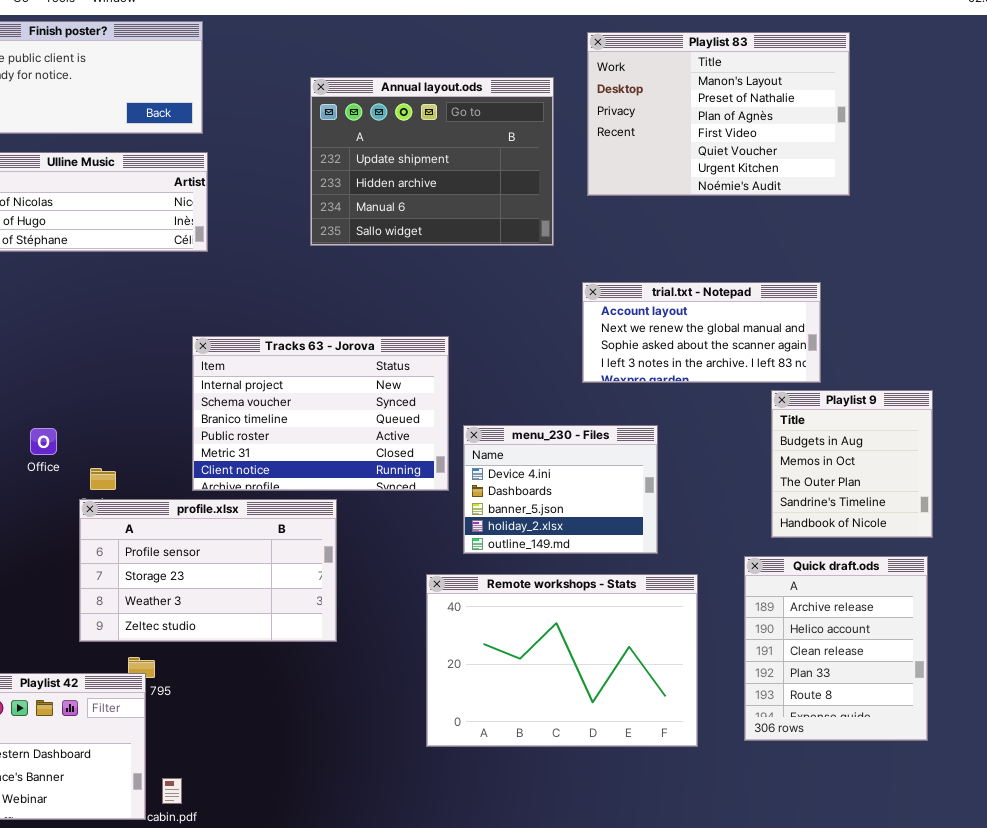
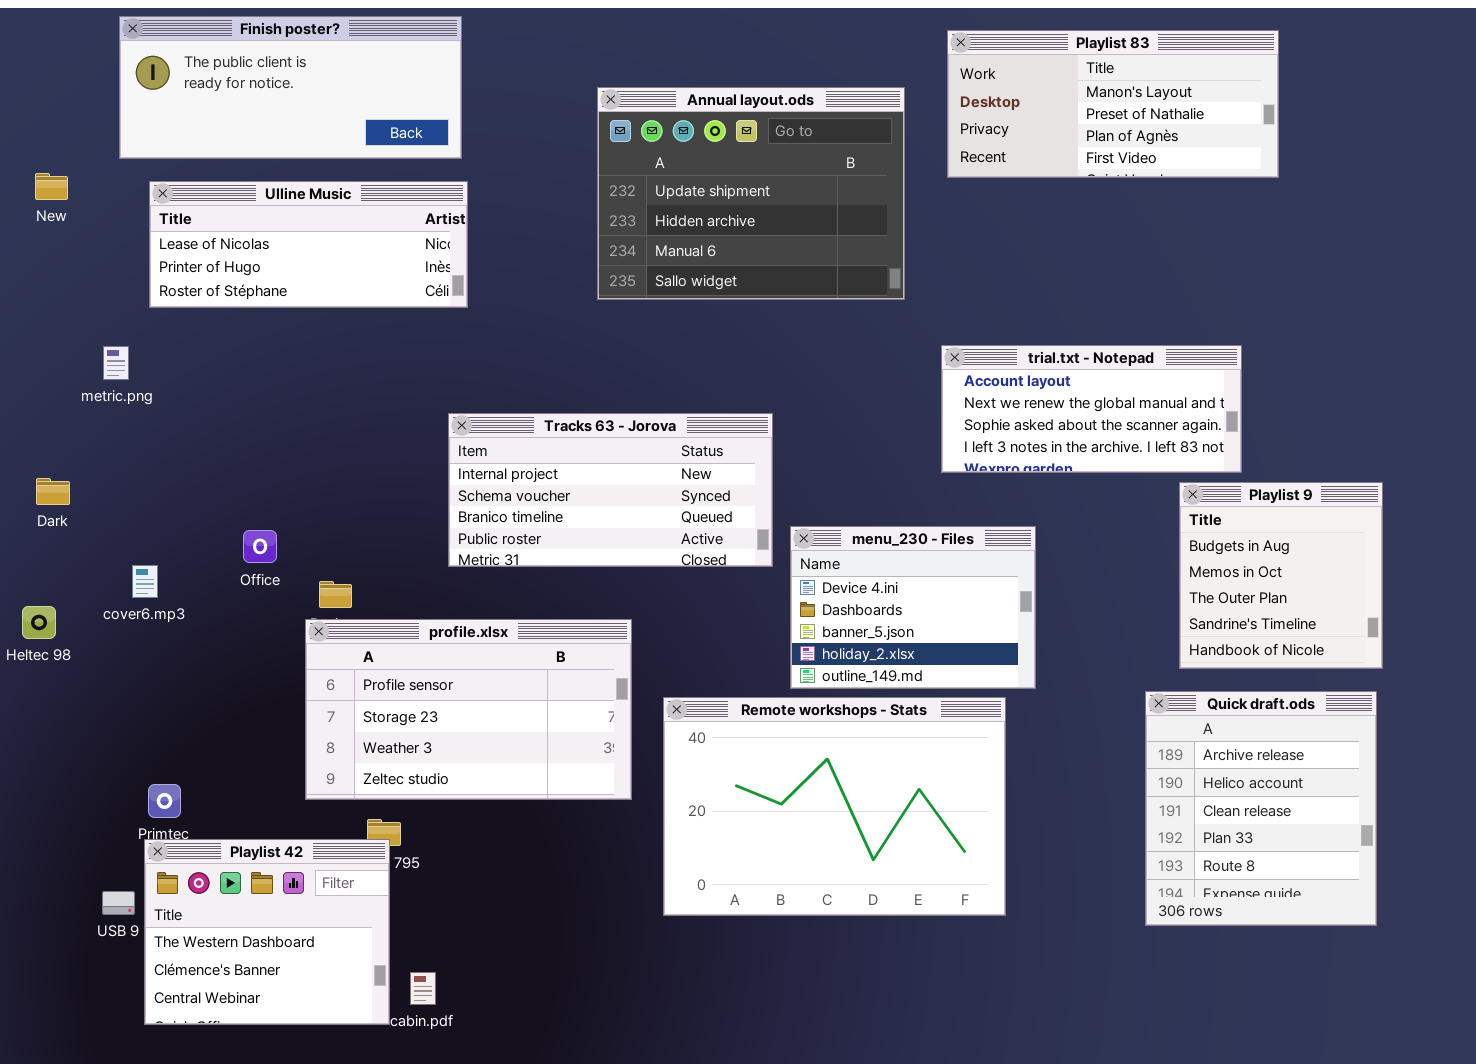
Playlist 83: [587,32,850,196] -> [947,30,1279,178], resized
Tracks 63 - Jorova: [192,336,449,491] -> [448,413,773,567], resized
Remote workshops - Stats: [426,574,698,747] -> [663,697,1006,916], moved

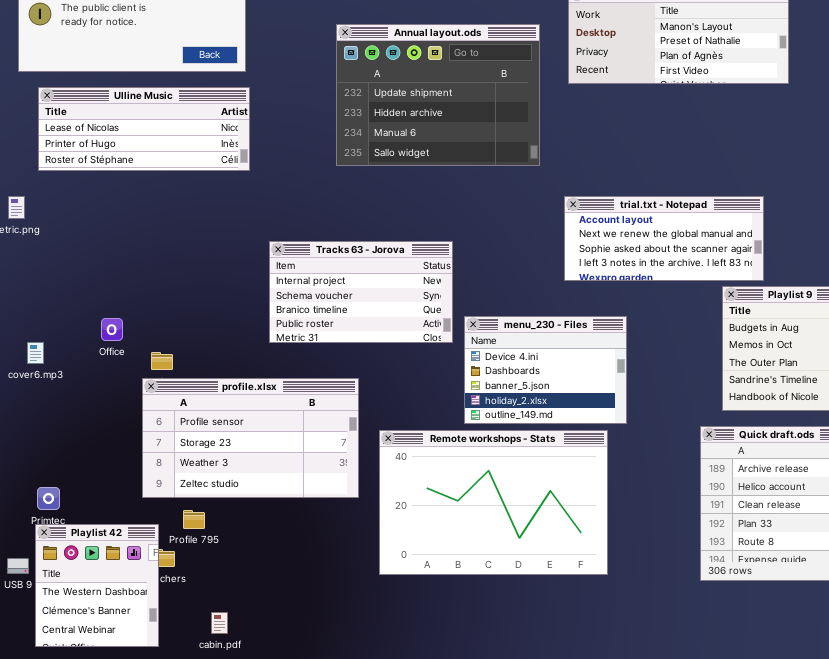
Tracks 63 - Jorova: [448,413,773,567] -> [269,241,453,343], resized
Playlist 42: [144,839,390,1025] -> [35,524,159,647], resized

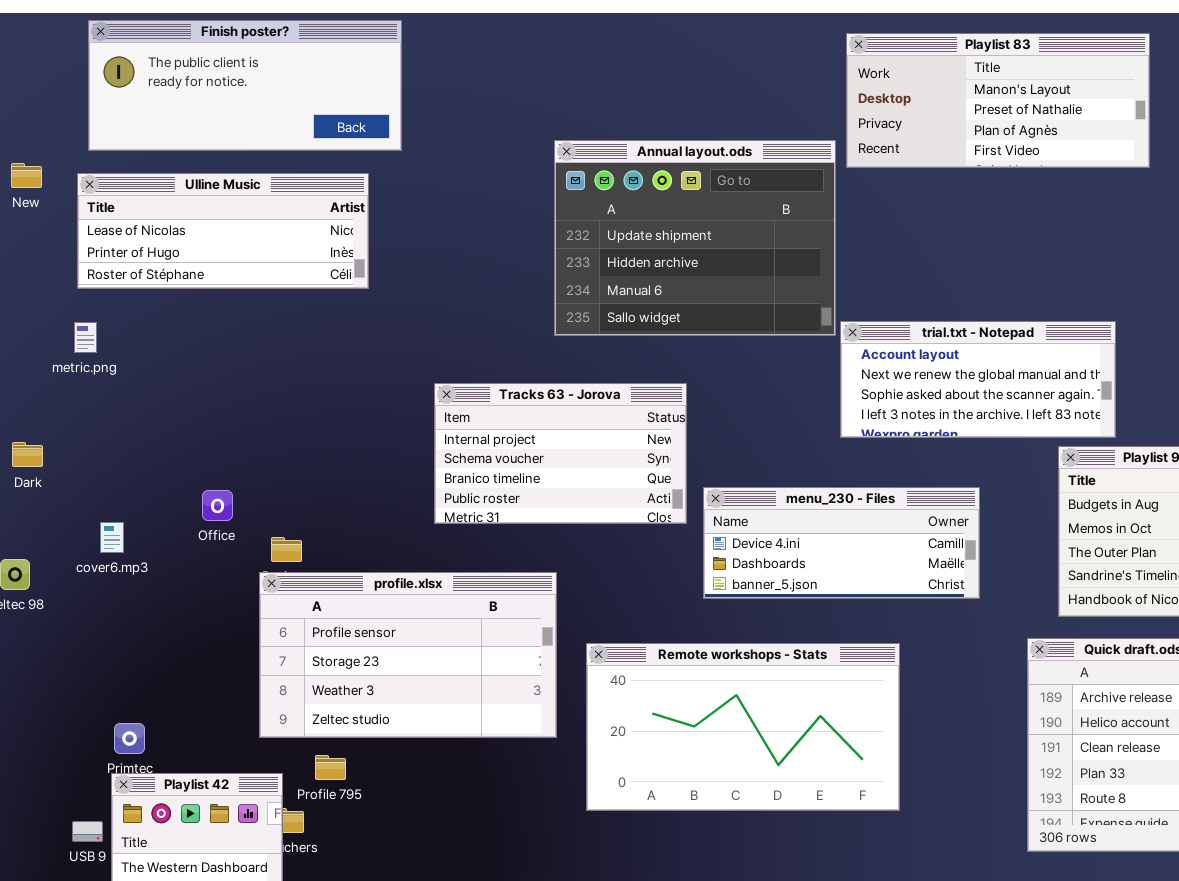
Annual layout.ods: [336,24,540,166] -> [554,140,836,336], moved
Ulline Music: [38,87,250,171] -> [77,173,369,289], moved
menu_230 - Files: [464,316,627,424] -> [703,487,980,599], resized
Remote workshops - Stats: [379,430,608,575] -> [586,643,900,811], resized

